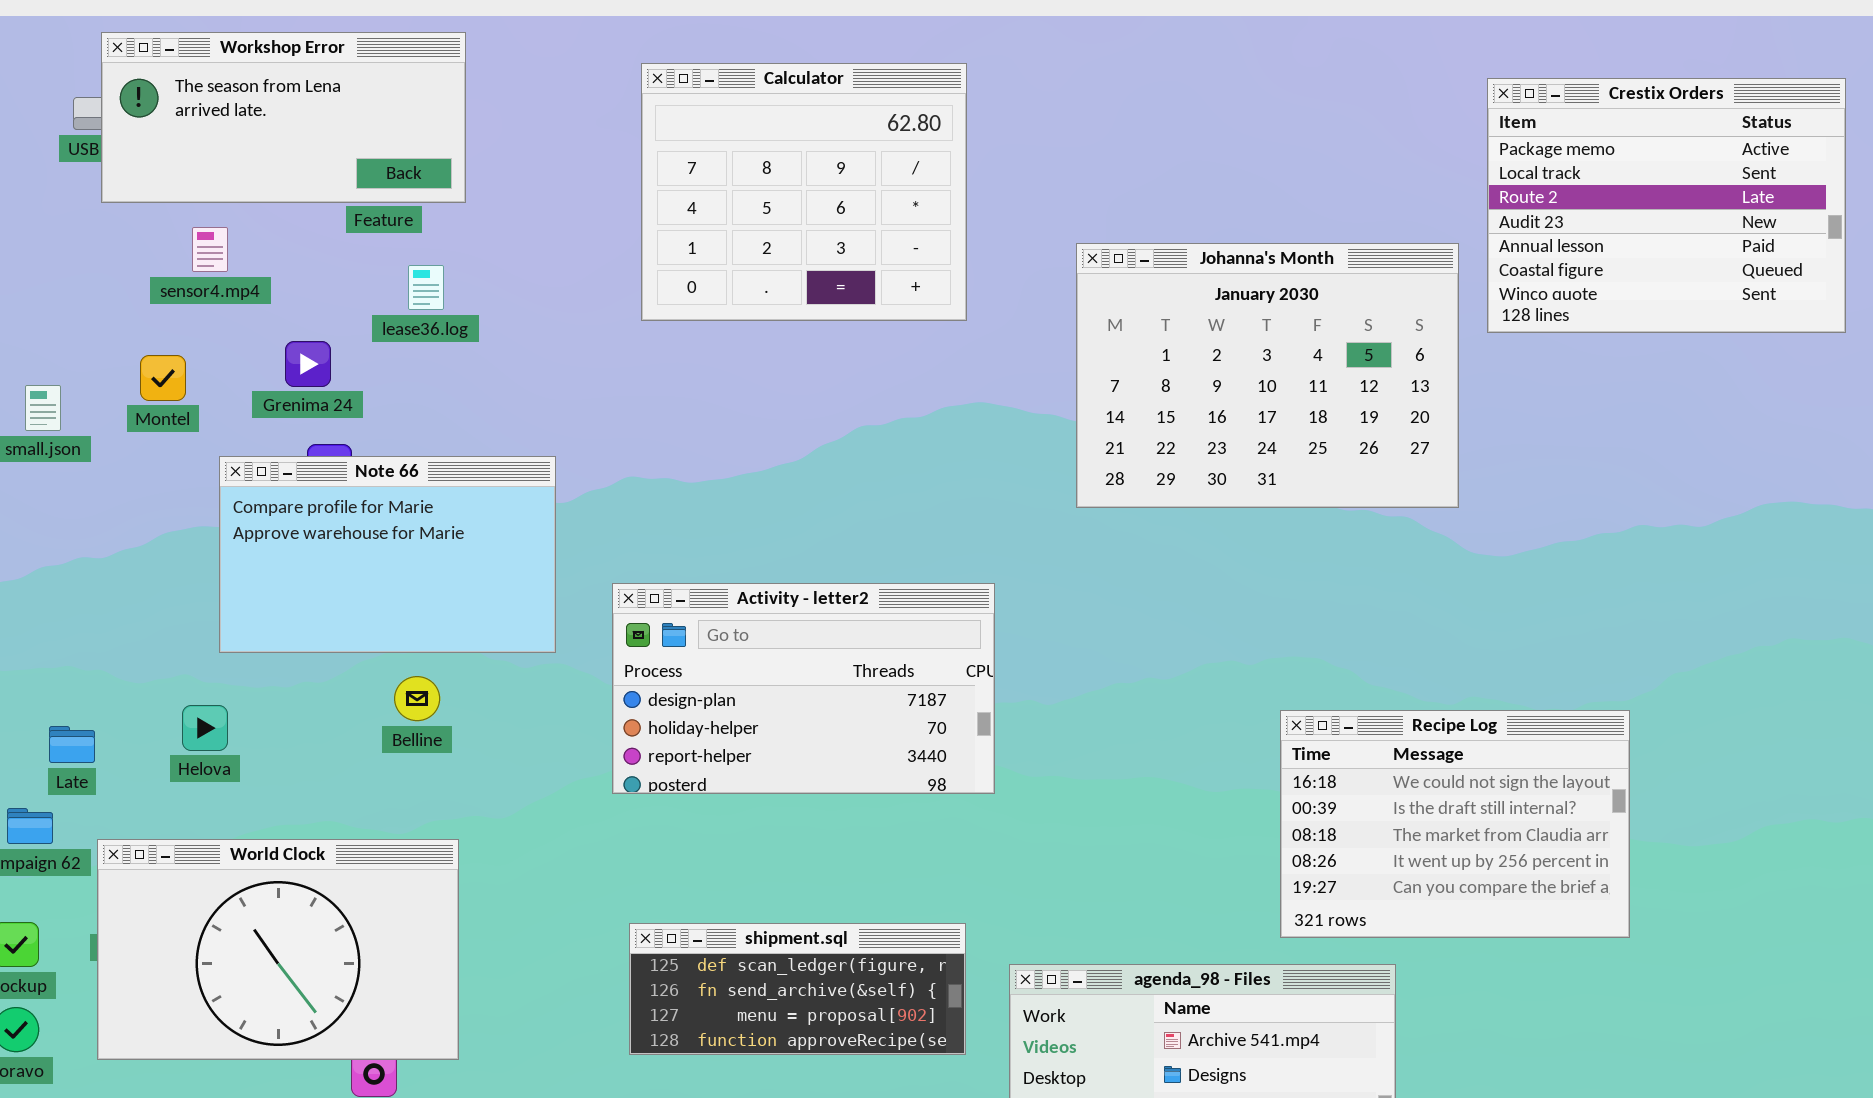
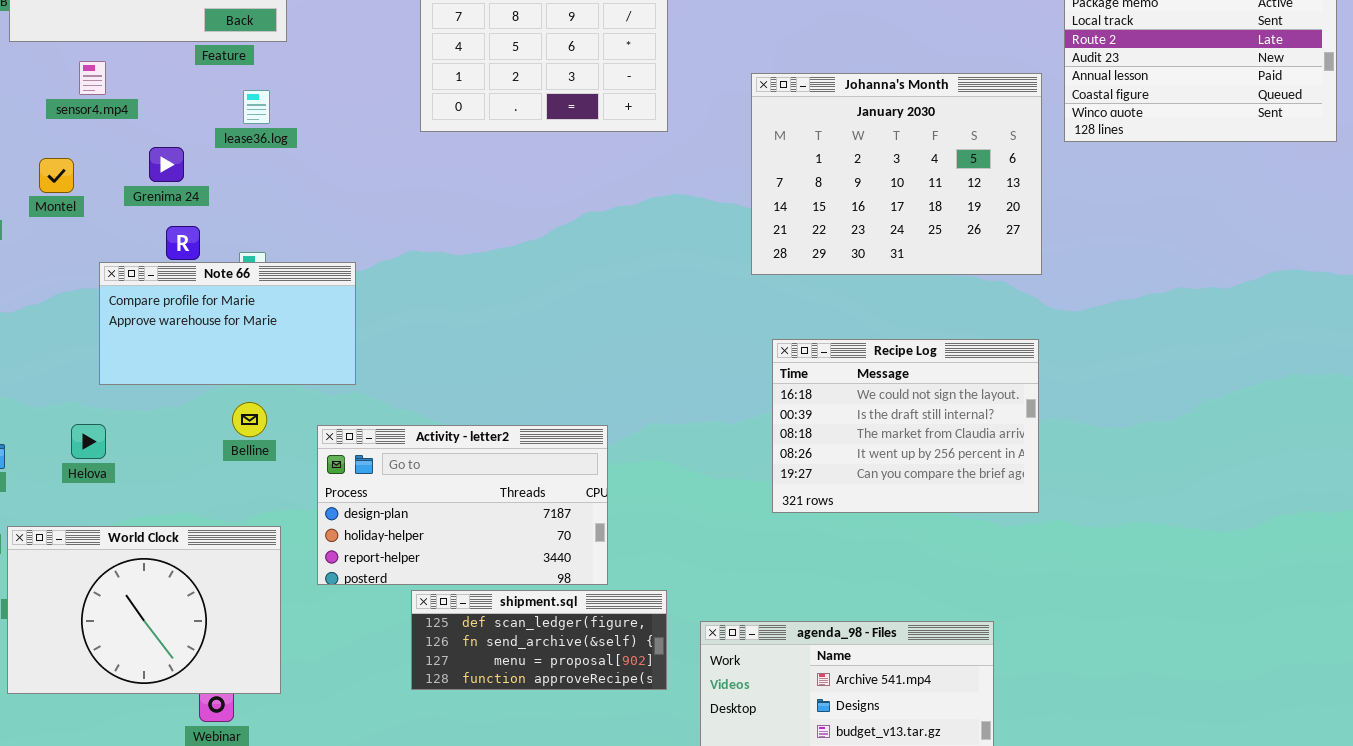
Note 66: [219,456,556,653] -> [99,262,356,385], resized
Activity - letter2: [612,583,995,794] -> [317,425,608,585], moved
Recipe Log: [1280,710,1630,938] -> [772,339,1039,513], moved

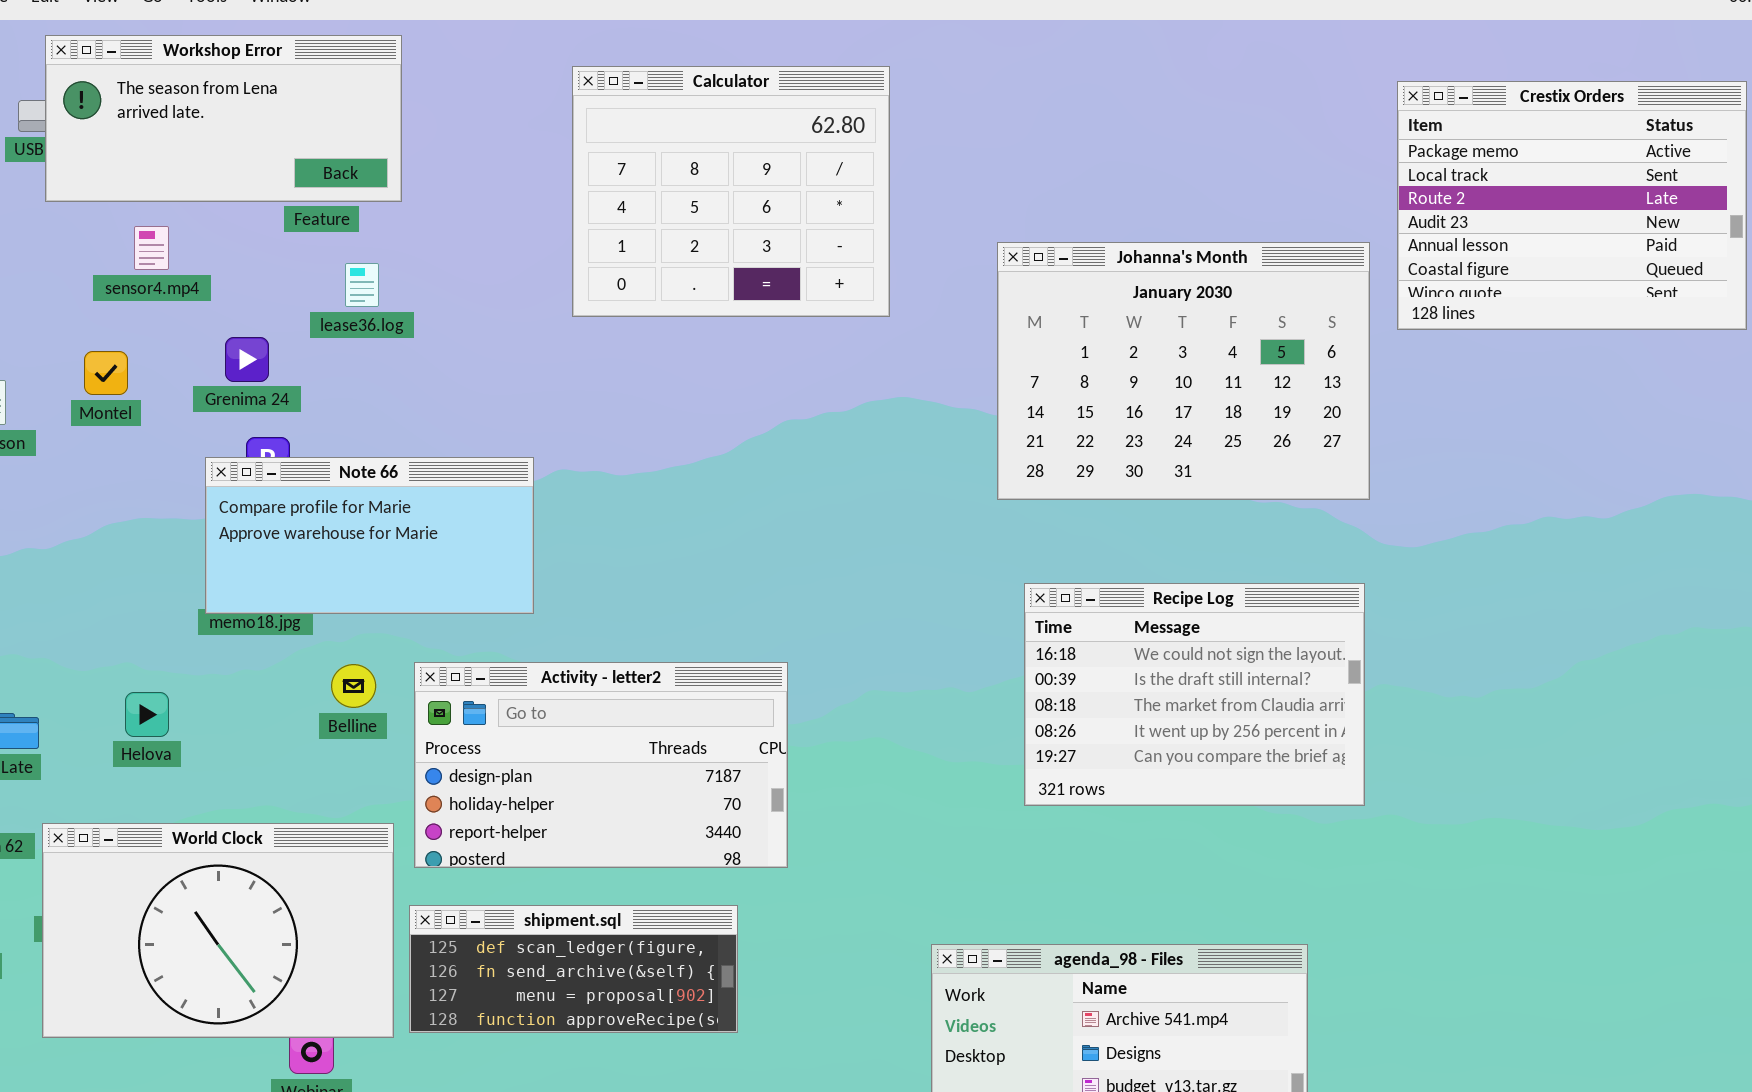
Note 66: [99,262,356,385] -> [205,457,534,614], moved
Activity - letter2: [317,425,608,585] -> [414,662,788,868], moved
shipment.sql: [411,590,667,690] -> [409,905,738,1033], moved

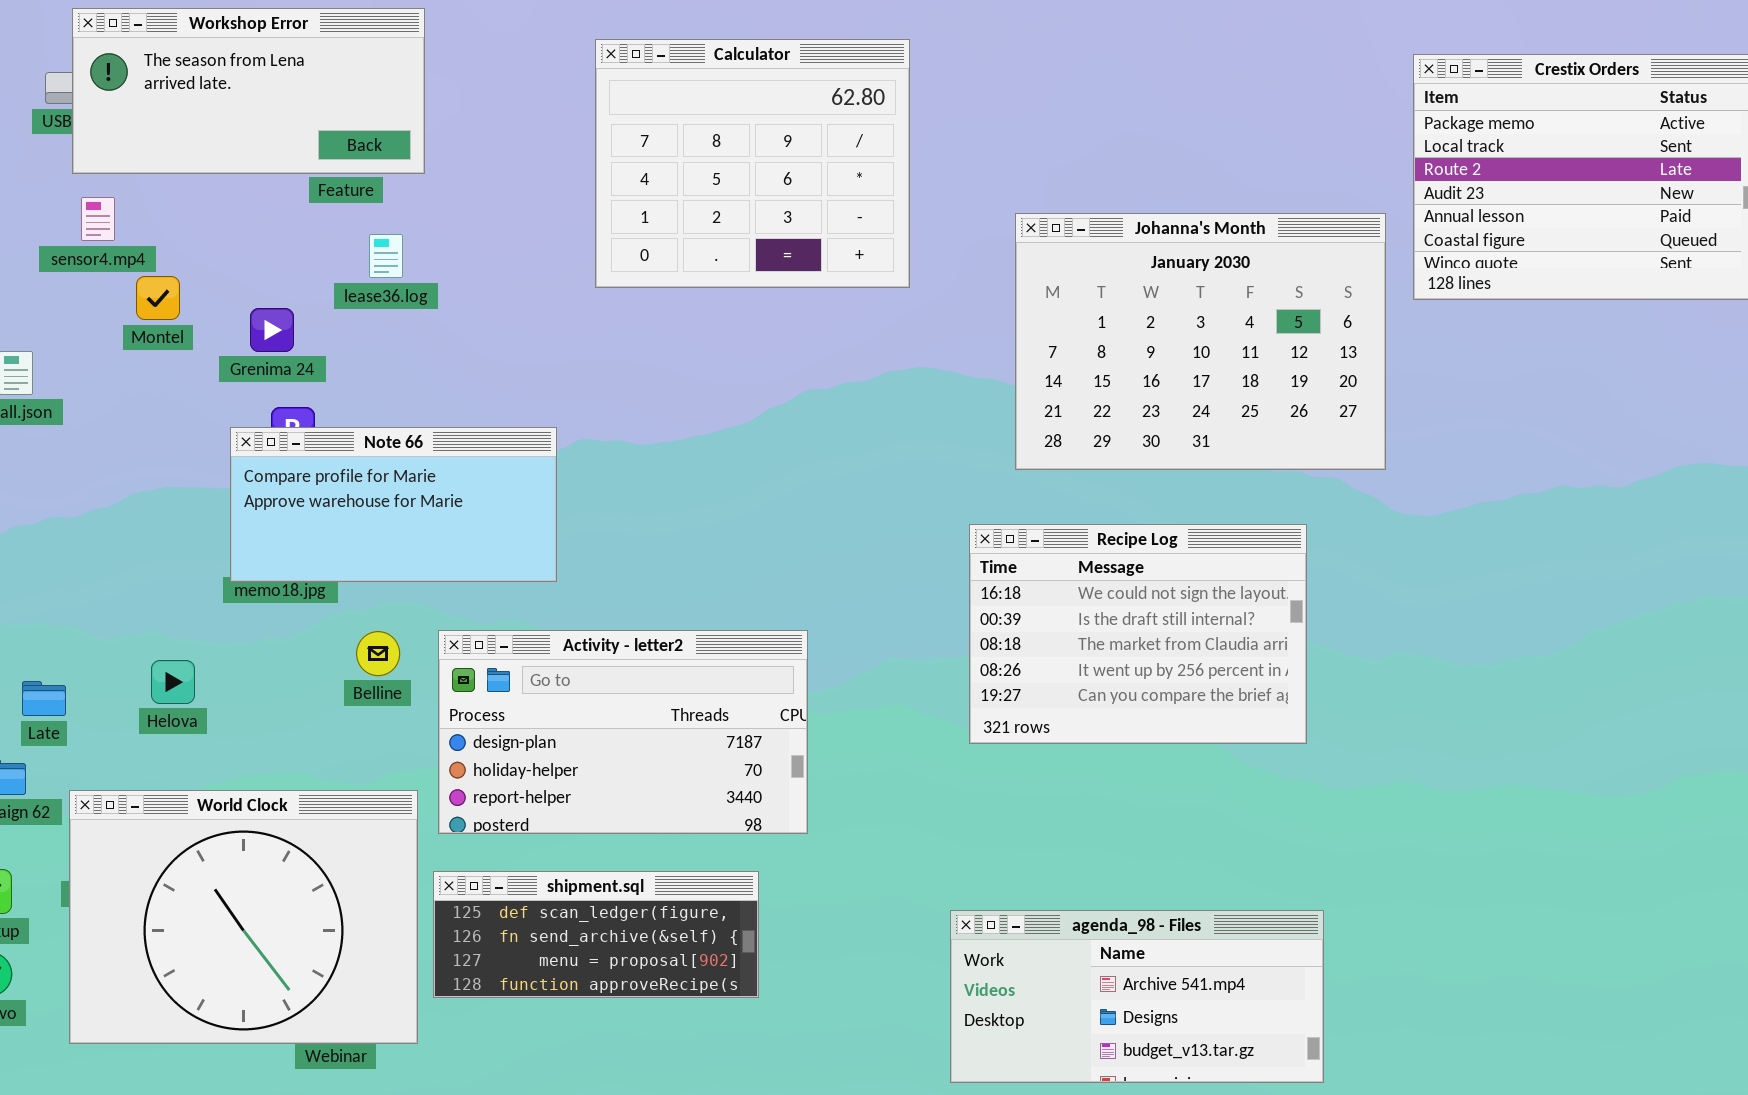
sensor4.mp4: [134,226,169,270] -> [81,197,115,241], moved
Montel: [84,351,128,395] -> [136,276,180,320], moved
Recipe Log: [1024,583,1365,806] -> [969,524,1307,744], moved
World Clock: [42,823,394,1038] -> [69,790,418,1044], resized

